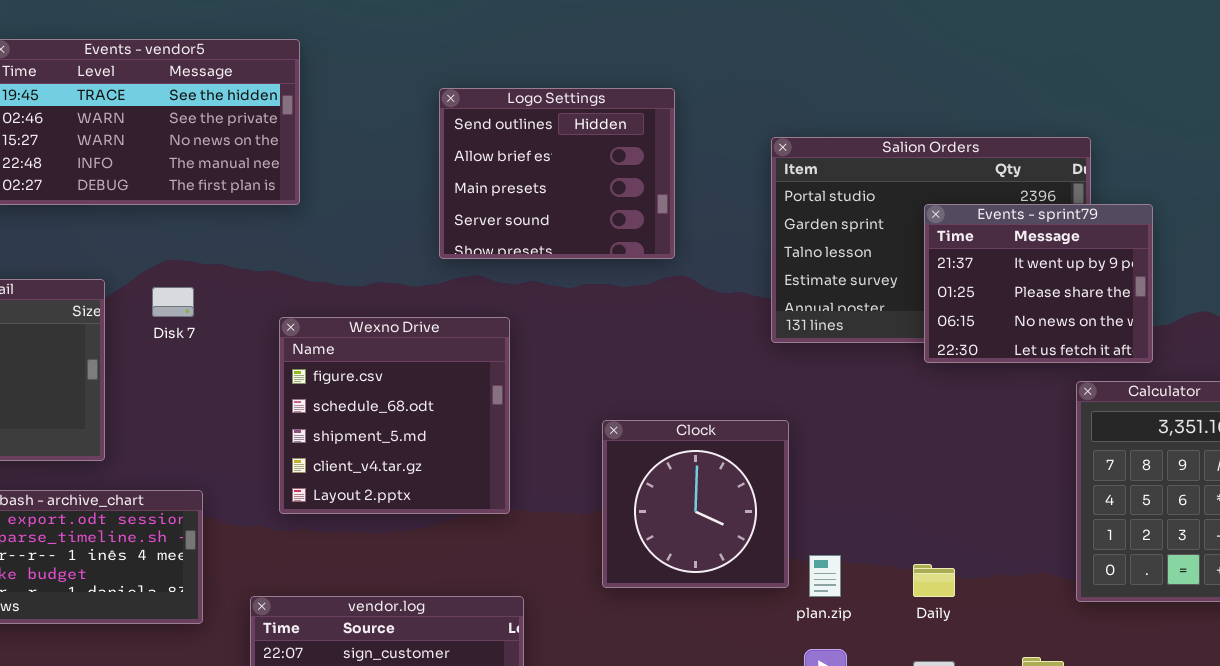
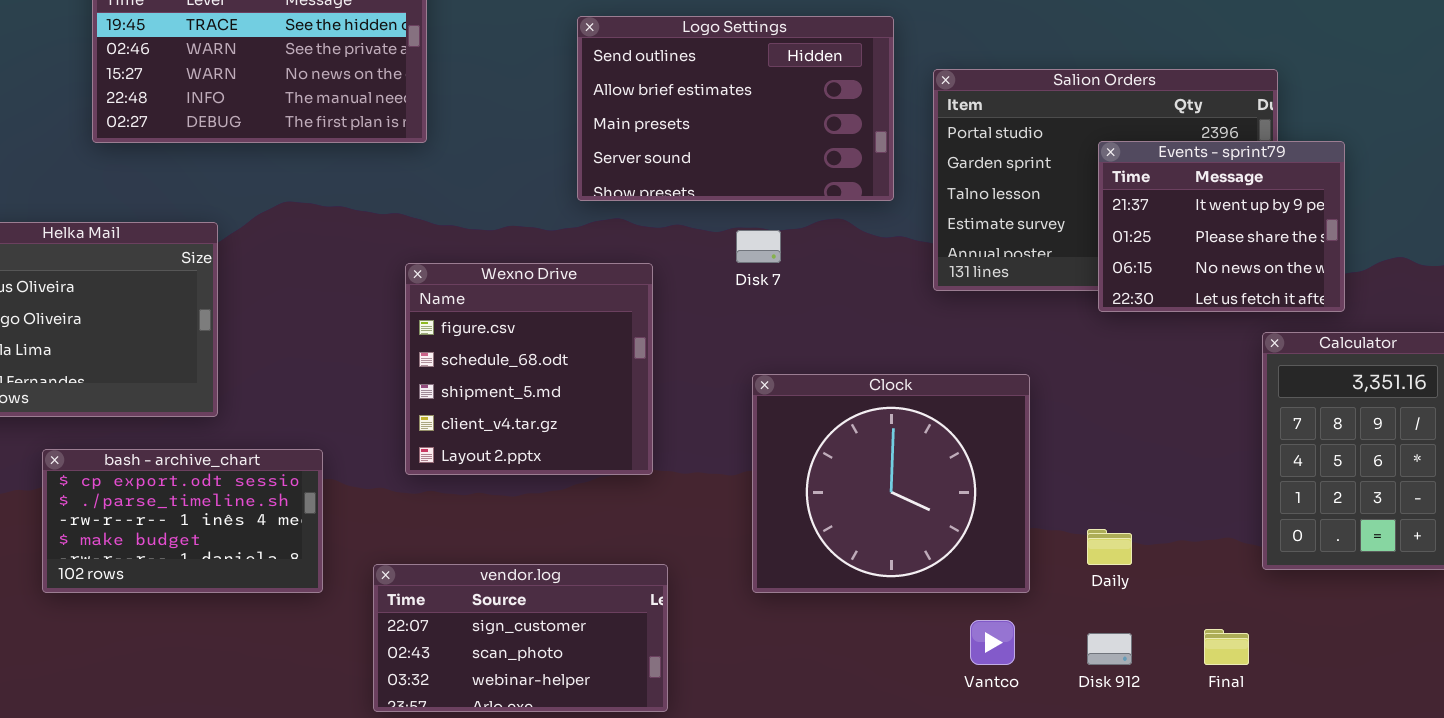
Logo Settings: [439,88,675,259] -> [577,16,894,201], resized
Disk 7: [152,287,194,317] -> [736,230,781,263], moved
Clock: [602,420,789,588] -> [752,374,1030,593], resized

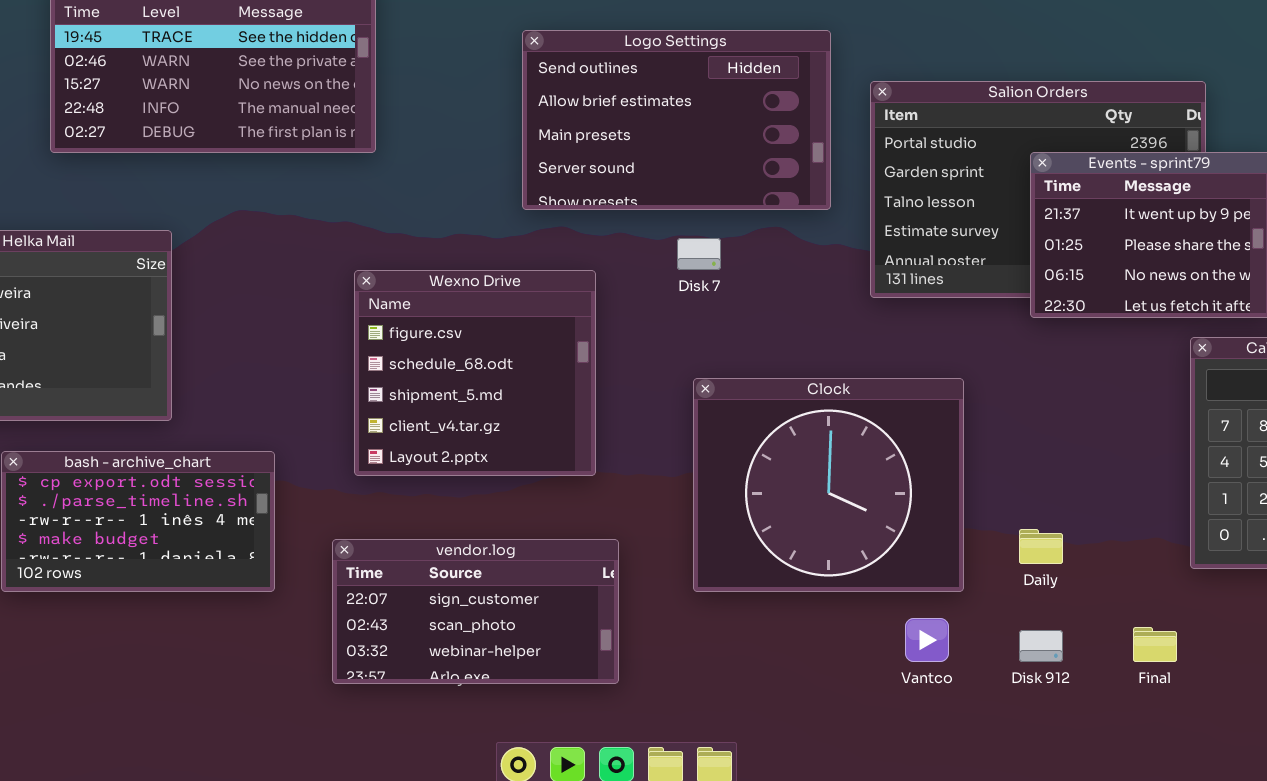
vendor.log: [373,564,668,712] -> [332,539,619,684], moved

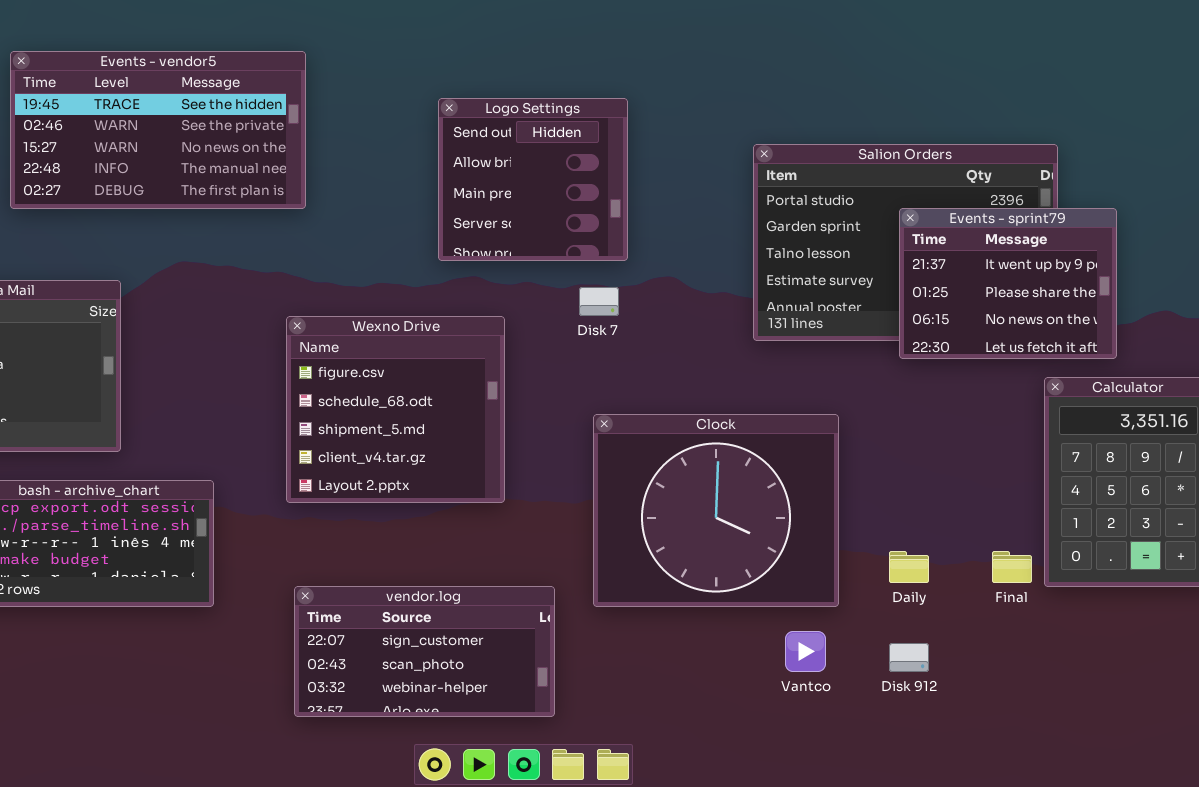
Logo Settings: [522,30,831,210] -> [438,98,628,261], resized
vendor.log: [332,539,619,684] -> [294,586,555,717], moved
Final: [1133,627,1177,662] -> [992,551,1032,583], moved

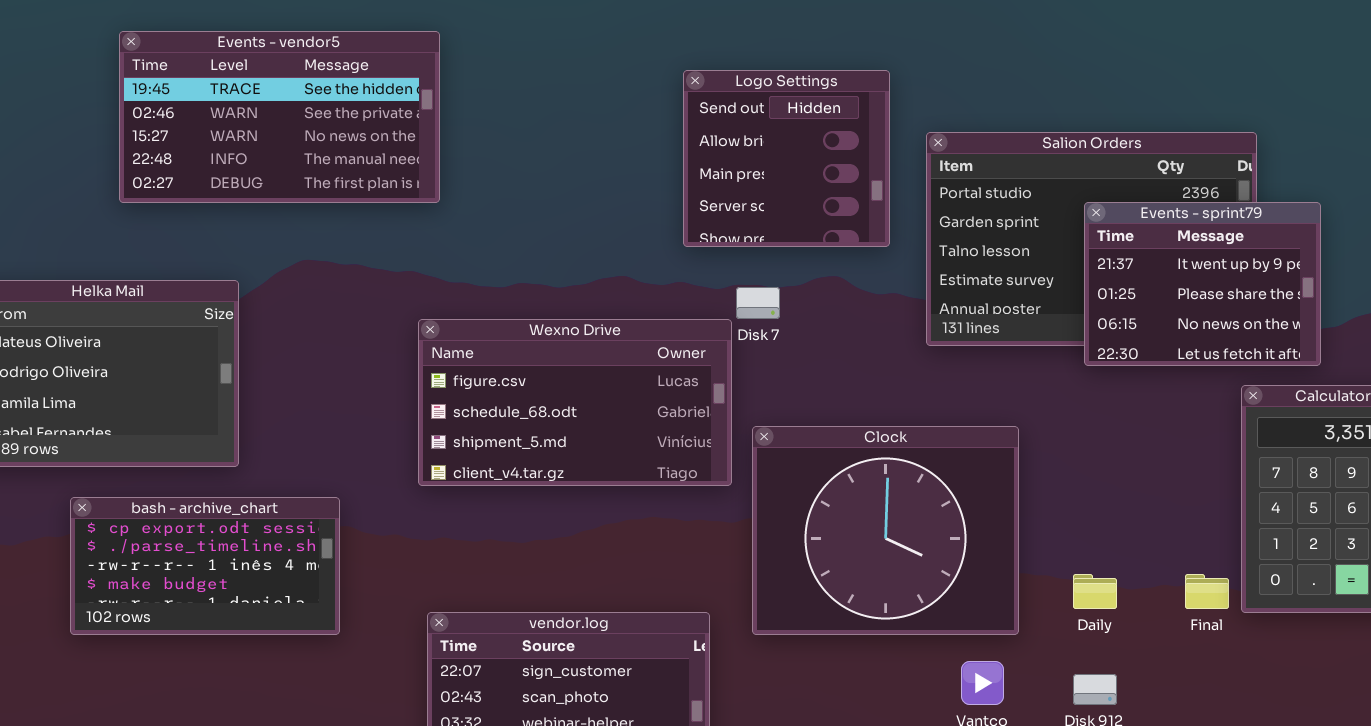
Logo Settings: [438,98,628,261] -> [683,70,890,247], moved
Wexno Drive: [286,316,505,503] -> [418,319,732,486], resized

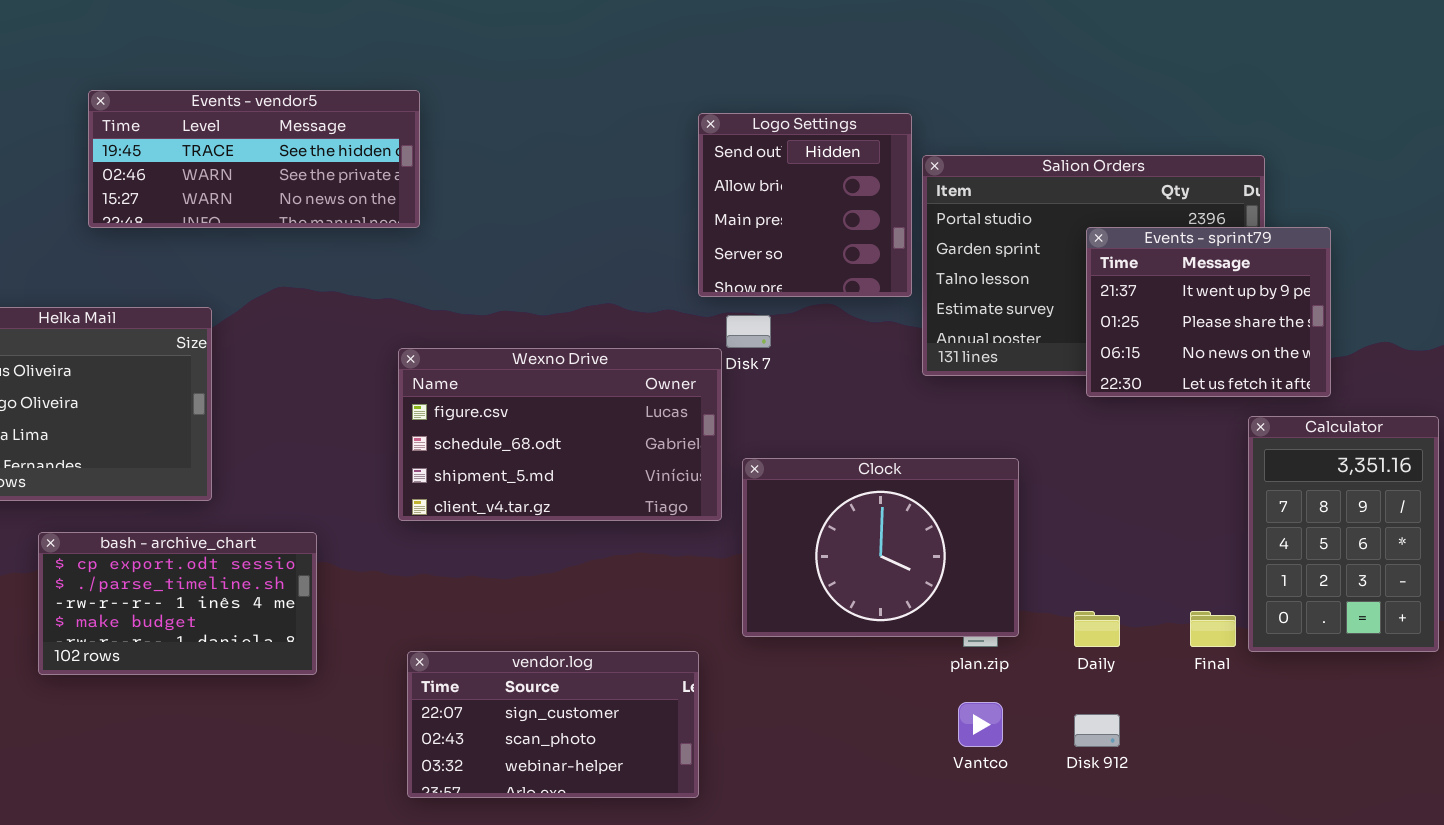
Events - vendor5: [119,31,440,203] -> [88,90,420,228], resized
Logo Settings: [683,70,890,247] -> [698,113,912,297], moved
Clock: [752,426,1019,635] -> [742,458,1019,637], resized

